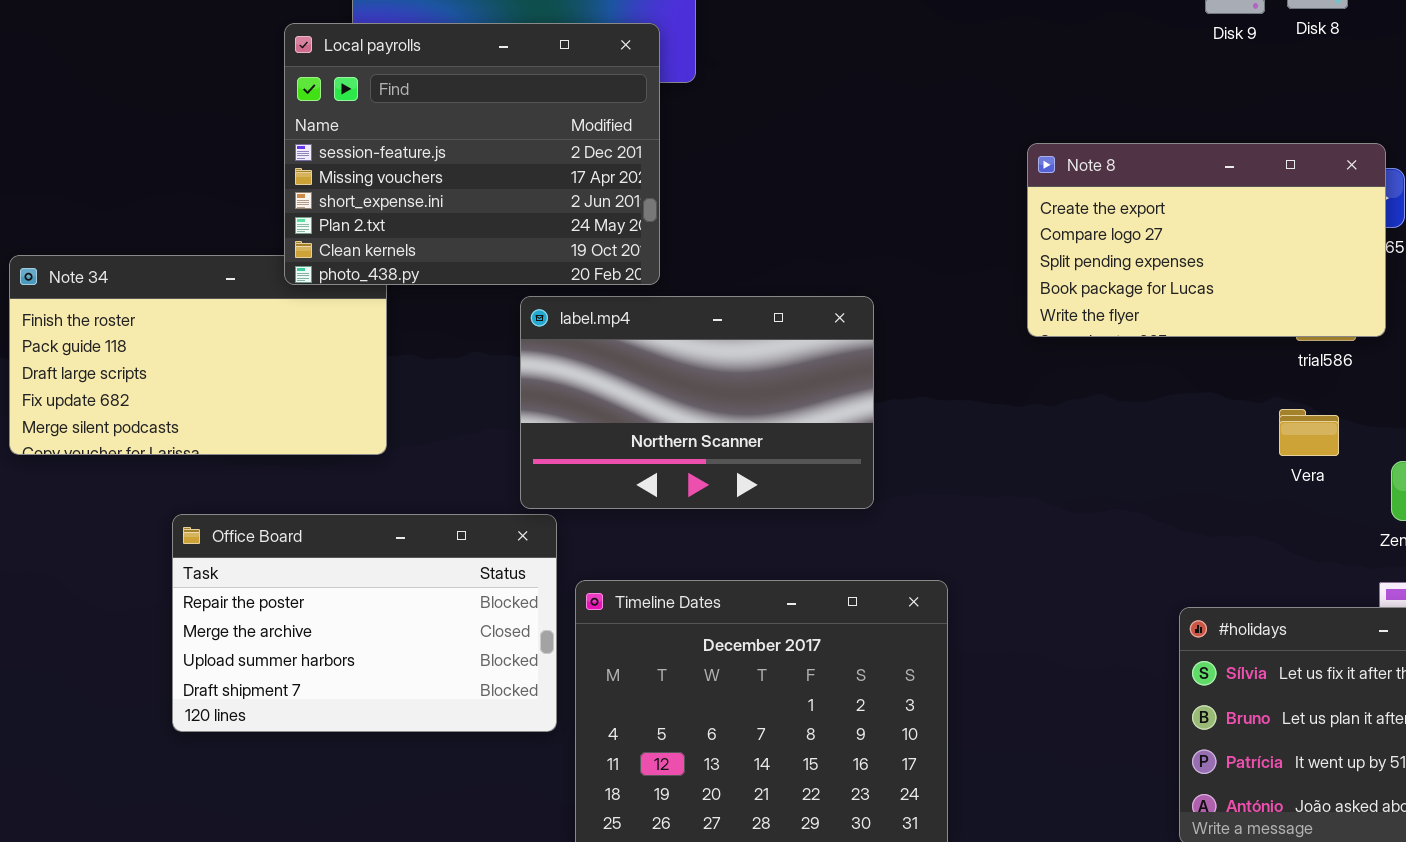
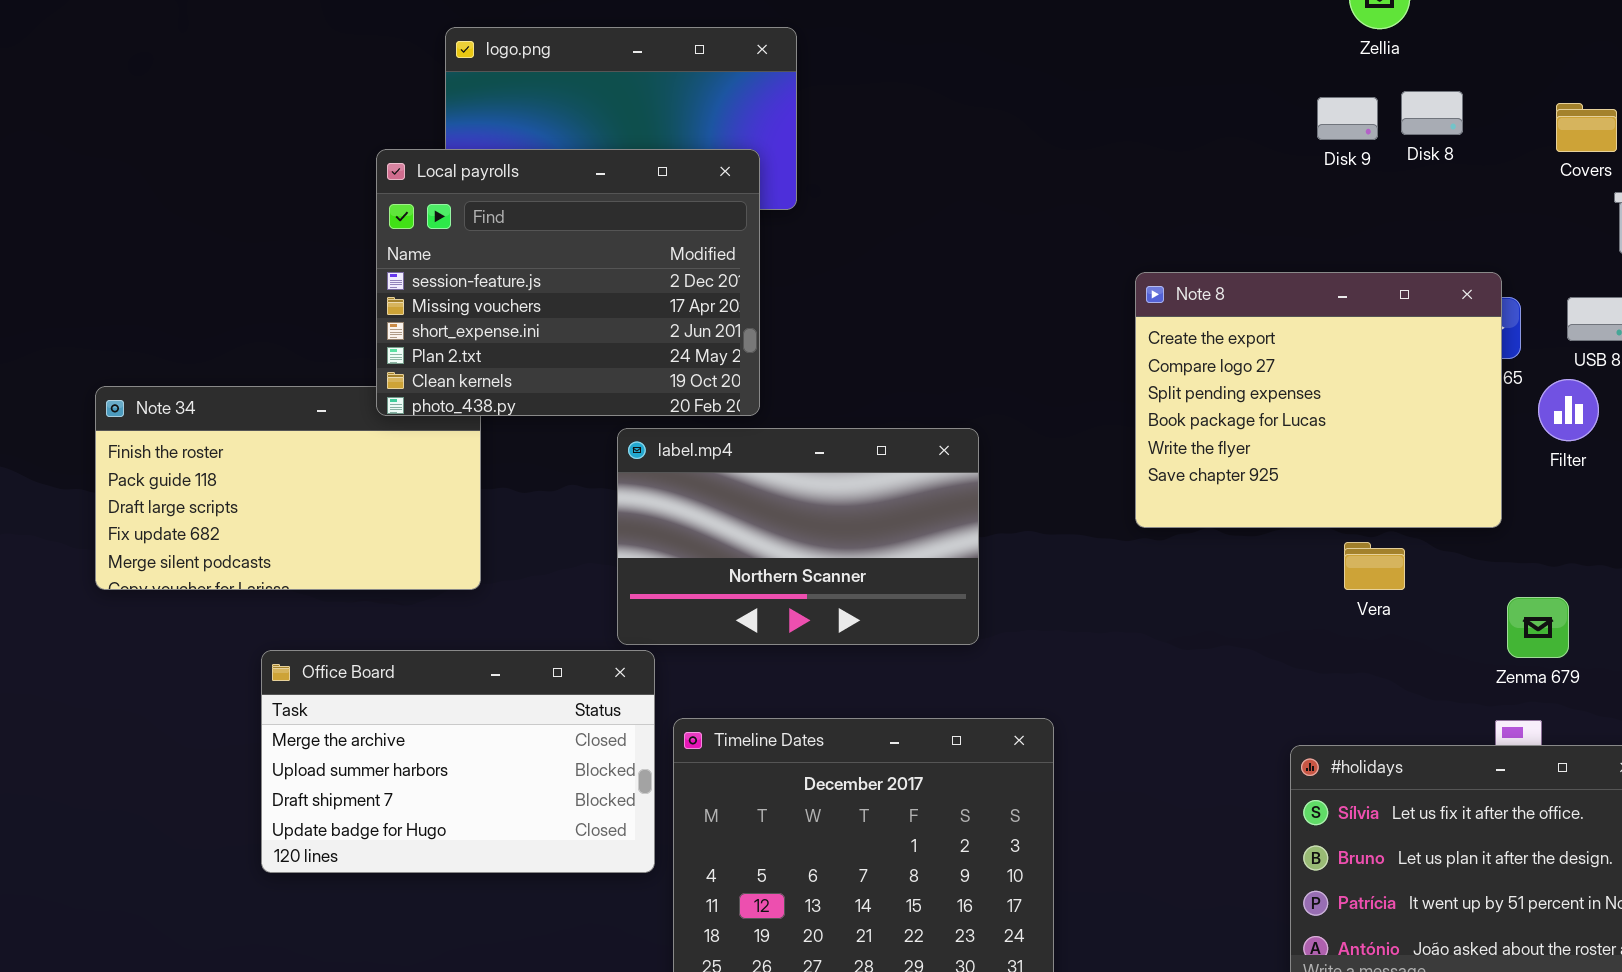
Note 8: [1027,143,1386,337] -> [1135,272,1502,528], resized
Vera: [1279,409,1339,456] -> [1344,542,1405,590], moved
Office Board: [172,514,557,732] -> [261,650,655,873], scrolled down 1 row

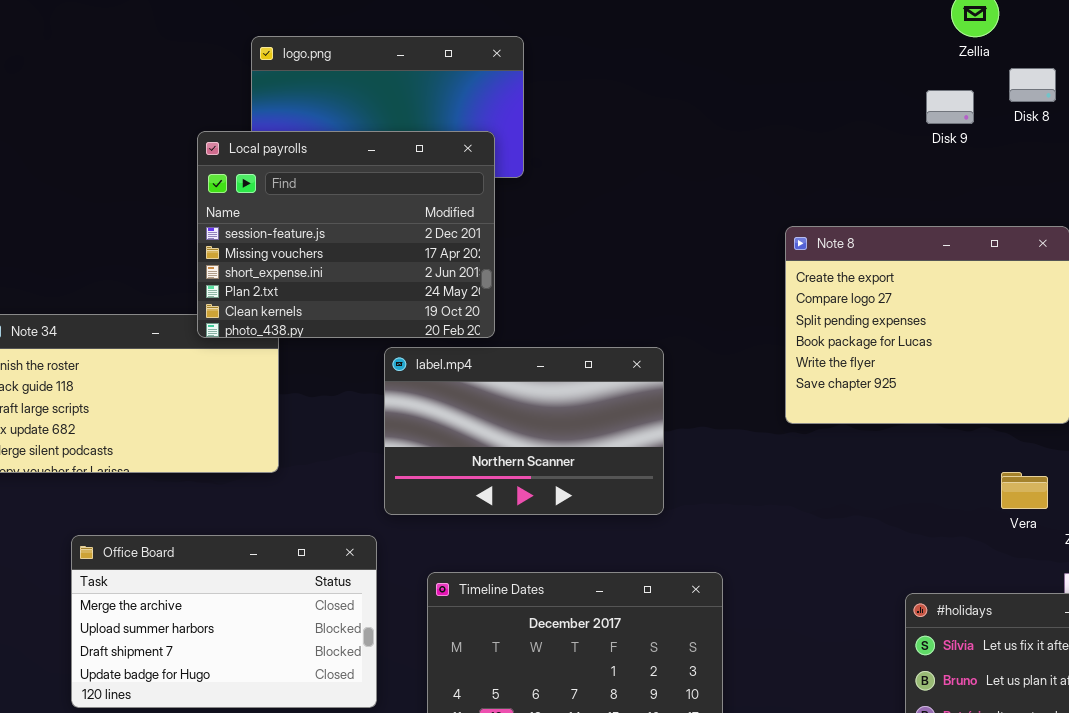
Disk 8: [1401,91,1463,135] -> [1009,68,1056,102], moved
Vera: [1344,542,1405,590] -> [1001,472,1048,509], moved
Office Board: [261,650,655,873] -> [71,535,377,708], moved

